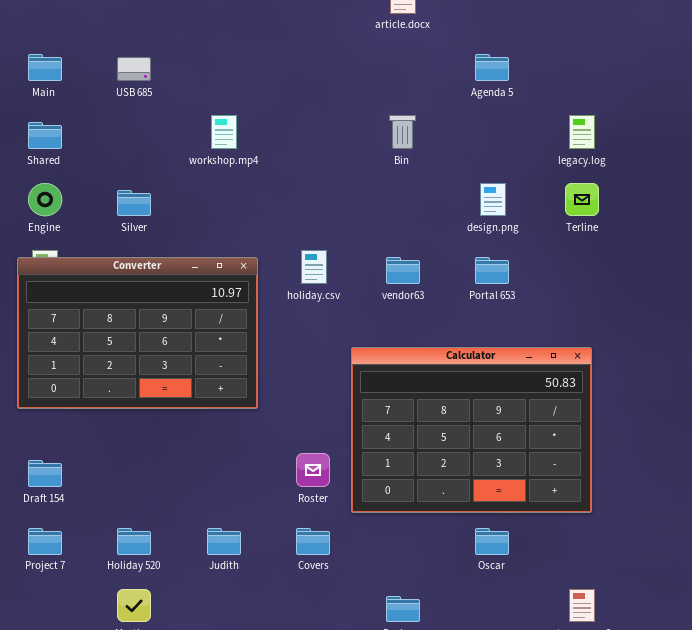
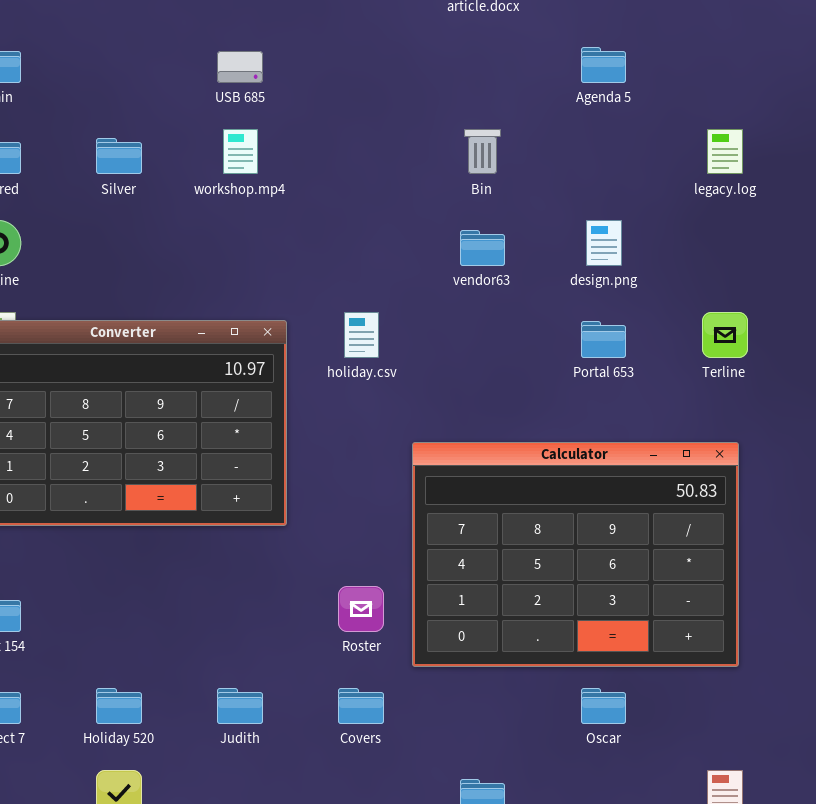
USB 685: [117,57,151,81] -> [217,51,263,83], moved
Terline: [565,183,599,216] -> [702,312,748,358], moved
Silver: [117,190,151,216] -> [96,138,142,174], moved
vendor63: [386,257,420,284] -> [460,230,505,266], moved

